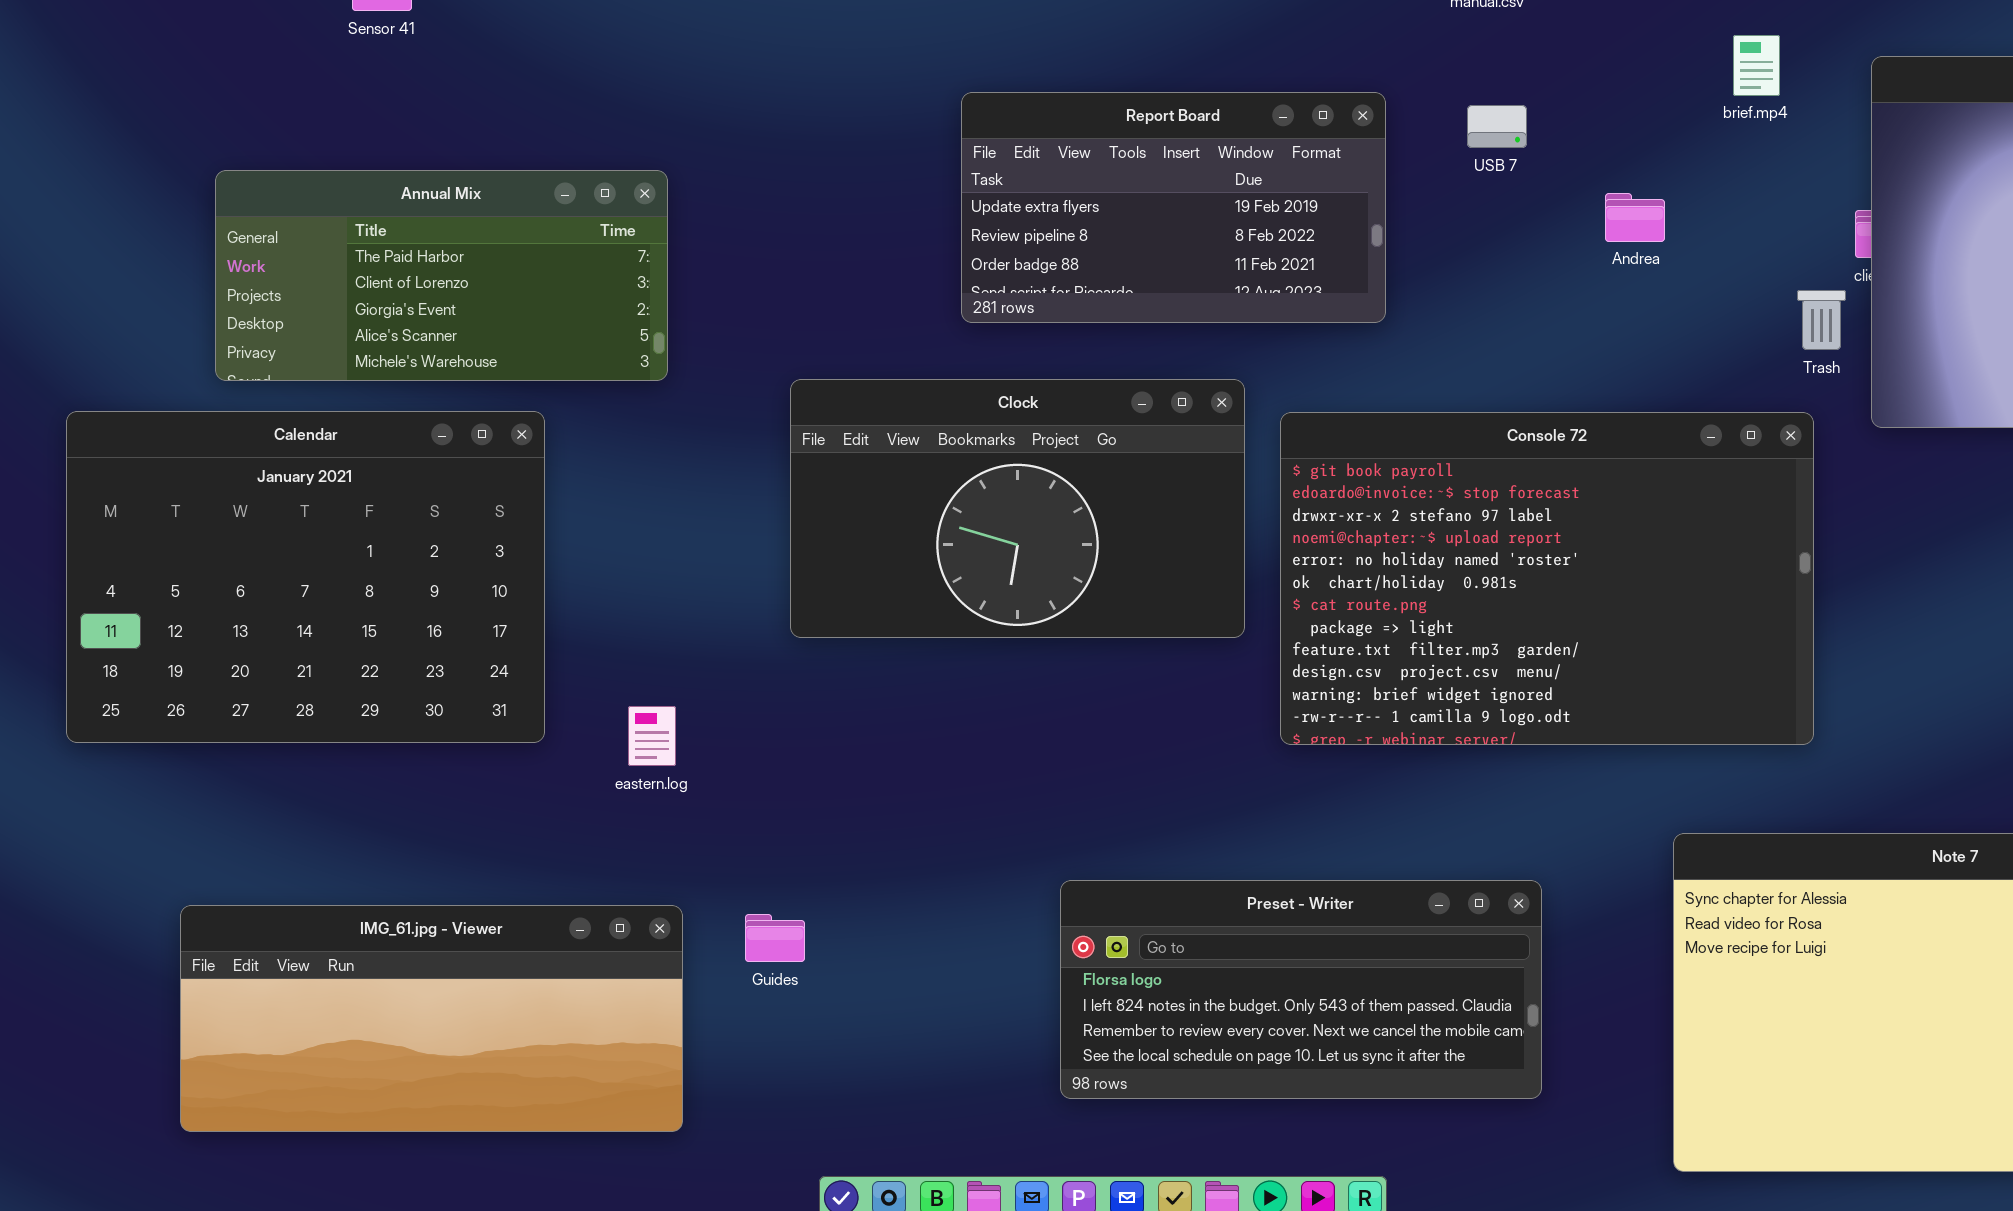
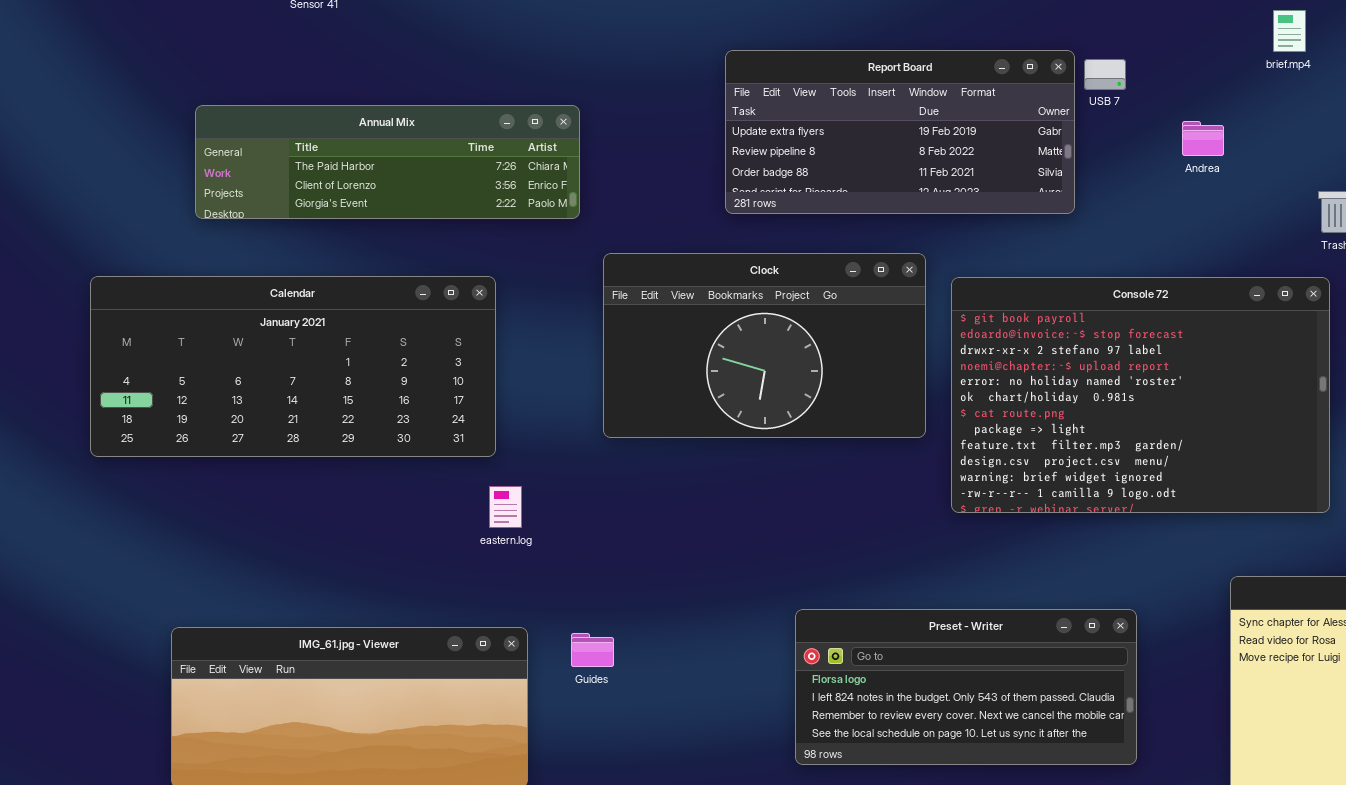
Report Board: [961,92,1386,323] -> [725,50,1075,214], resized
Annual Mix: [215,170,668,381] -> [195,105,580,219], resized
Calendar: [66,411,545,743] -> [90,276,496,457], resized

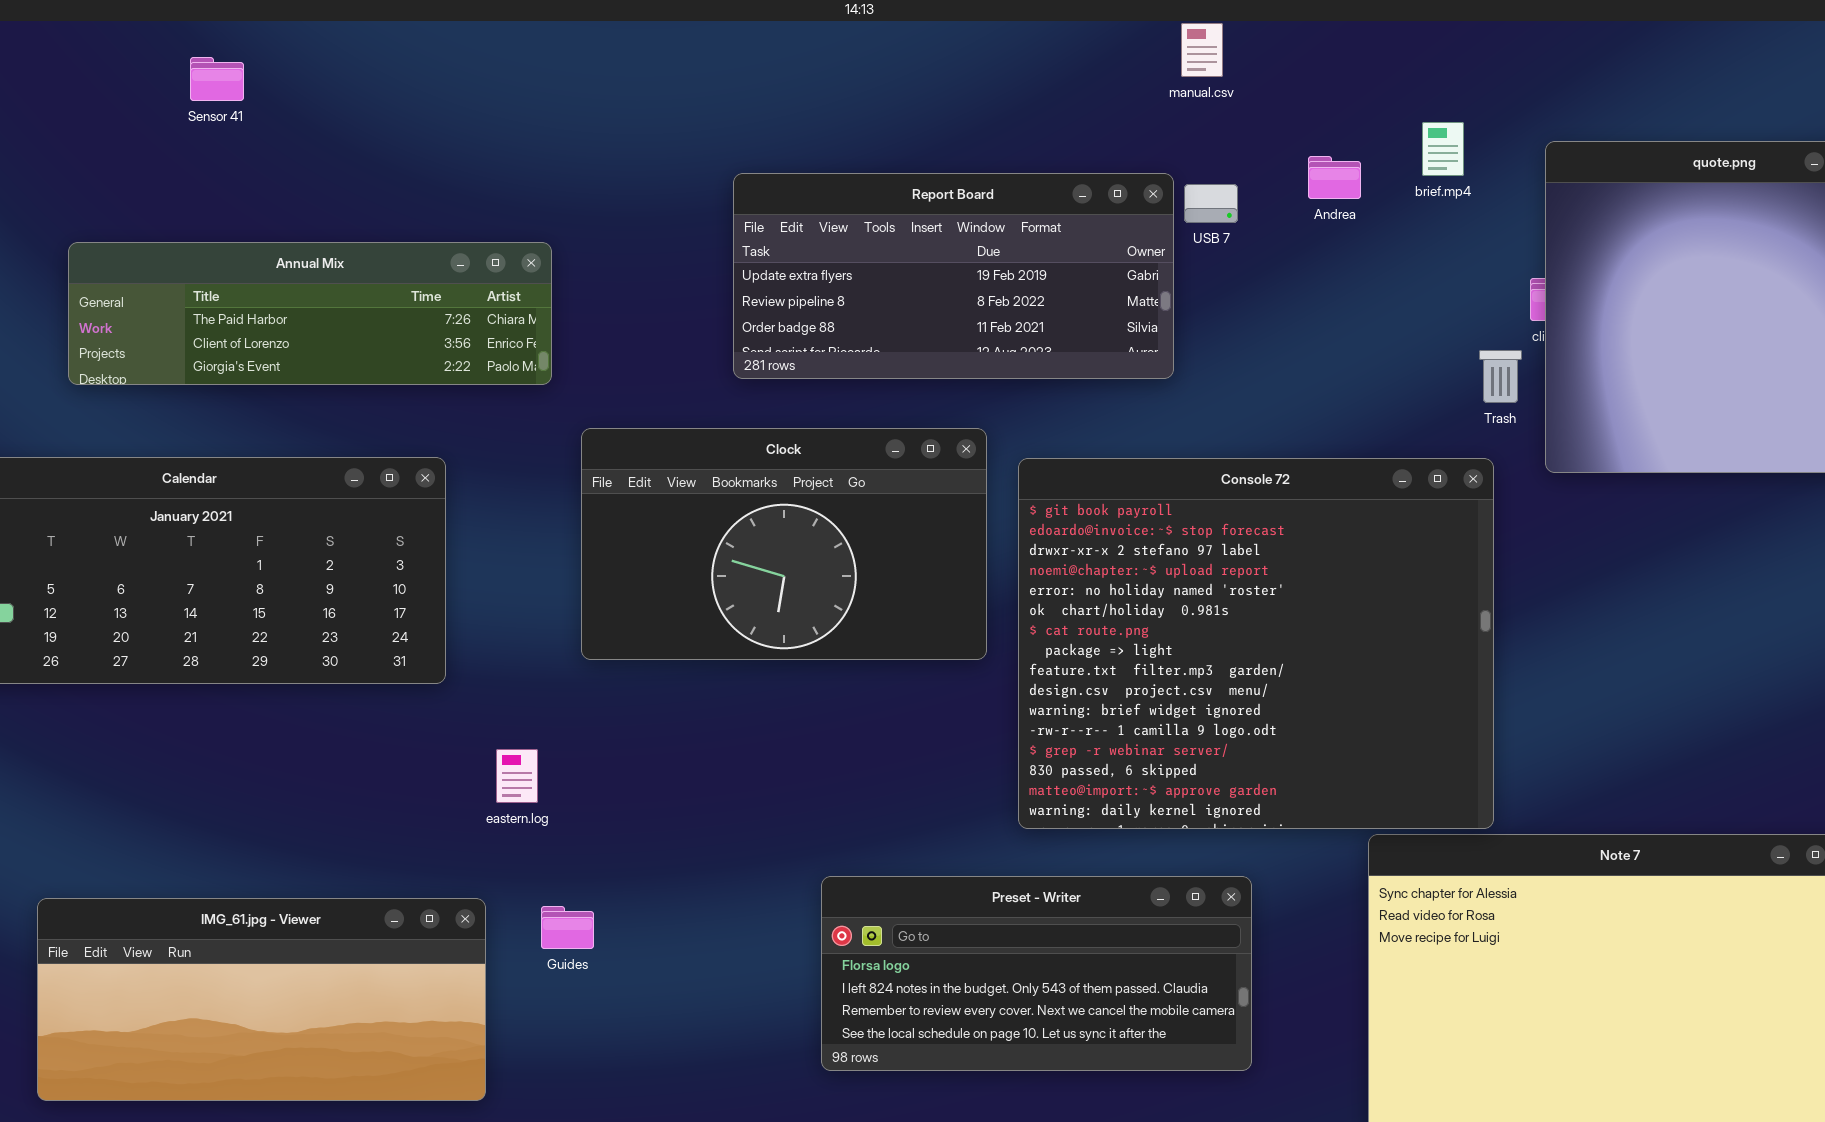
Andrea: [1182,121,1224,156] -> [1308,156,1361,199], moved
Console 72: [951,277,1330,513] -> [1018,458,1494,829], resized
eastern.log: [489,486,522,528] -> [496,749,538,803], moved

